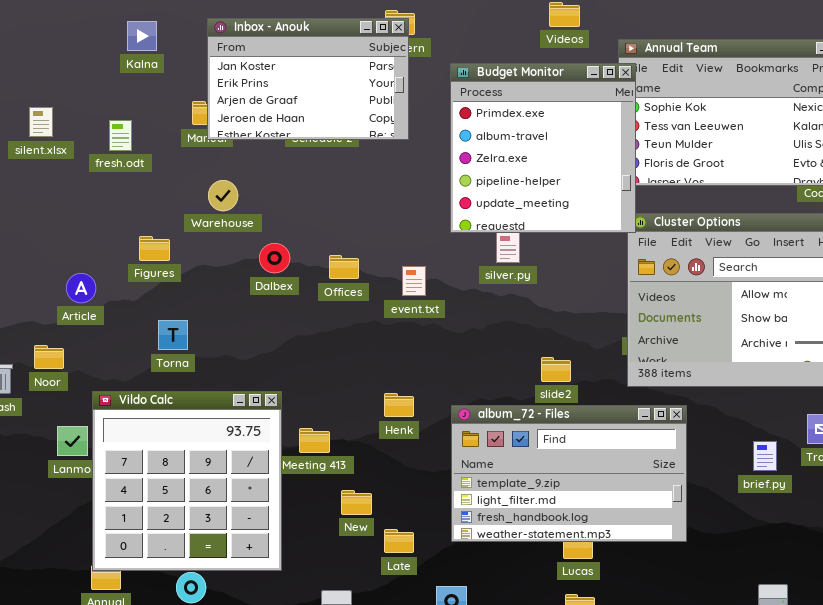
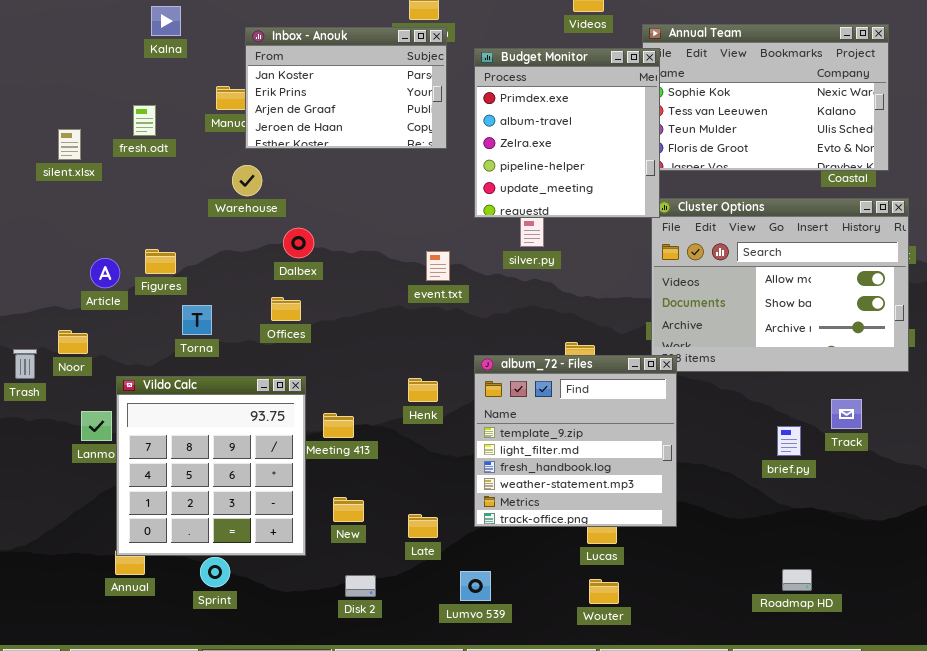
Inbox - Anouk: [207,18,409,140] -> [245,27,447,149], moved
silent.xlsx: [29,107,53,137] -> [58,129,81,160], moved
Figures: [139,236,170,261] -> [145,249,176,274], moved
Offices: [329,255,359,279] -> [271,297,301,321], moved
album_72 - Files: [451,405,687,542] -> [474,355,677,527], resized
New: [341,490,372,515] -> [333,497,364,522], moved

